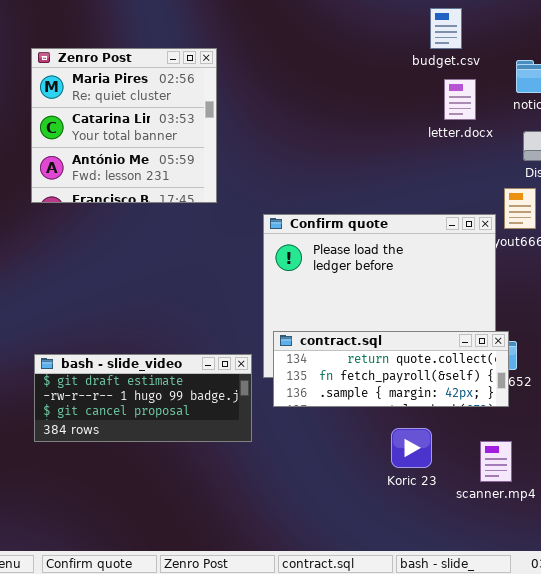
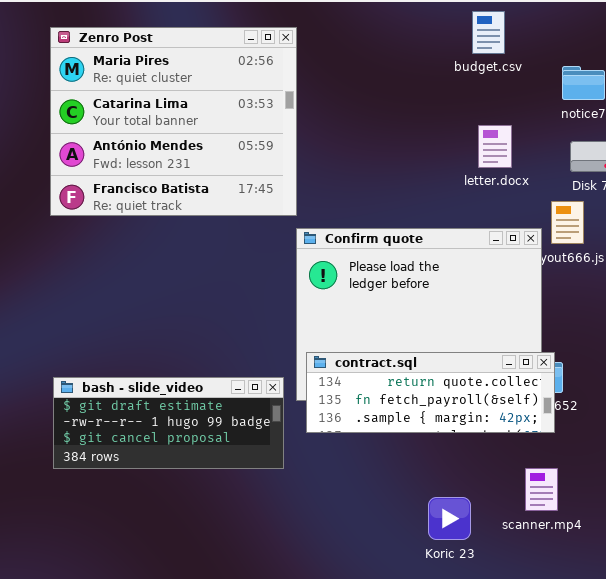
Zenro Post: [31,48,217,203] -> [50,27,297,216], resized
letter.docx: [444,79,476,120] -> [478,125,512,168], moved
Koric 23: [391,428,432,468] -> [428,497,471,540], moved

